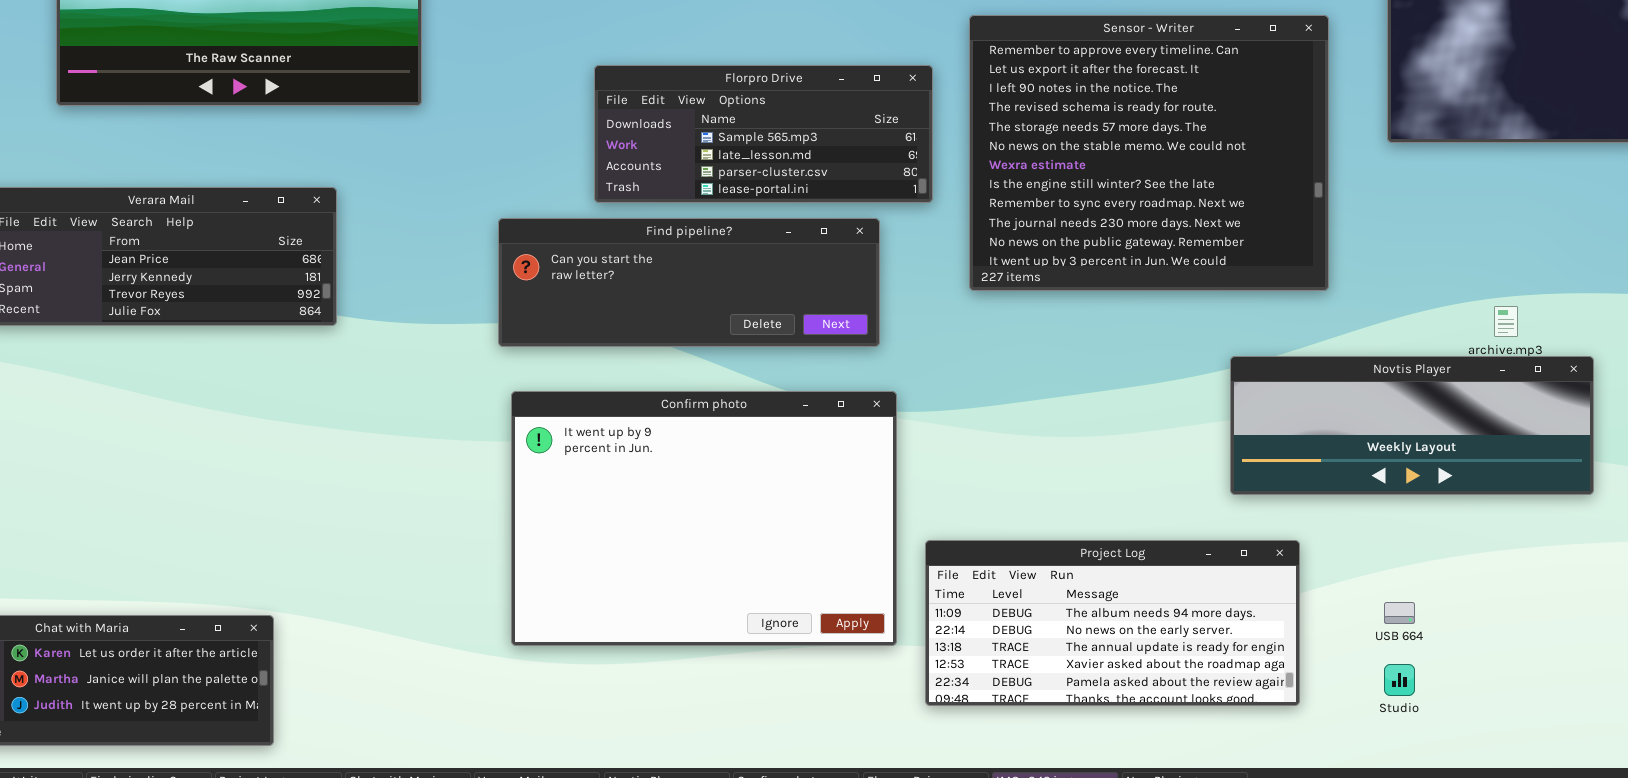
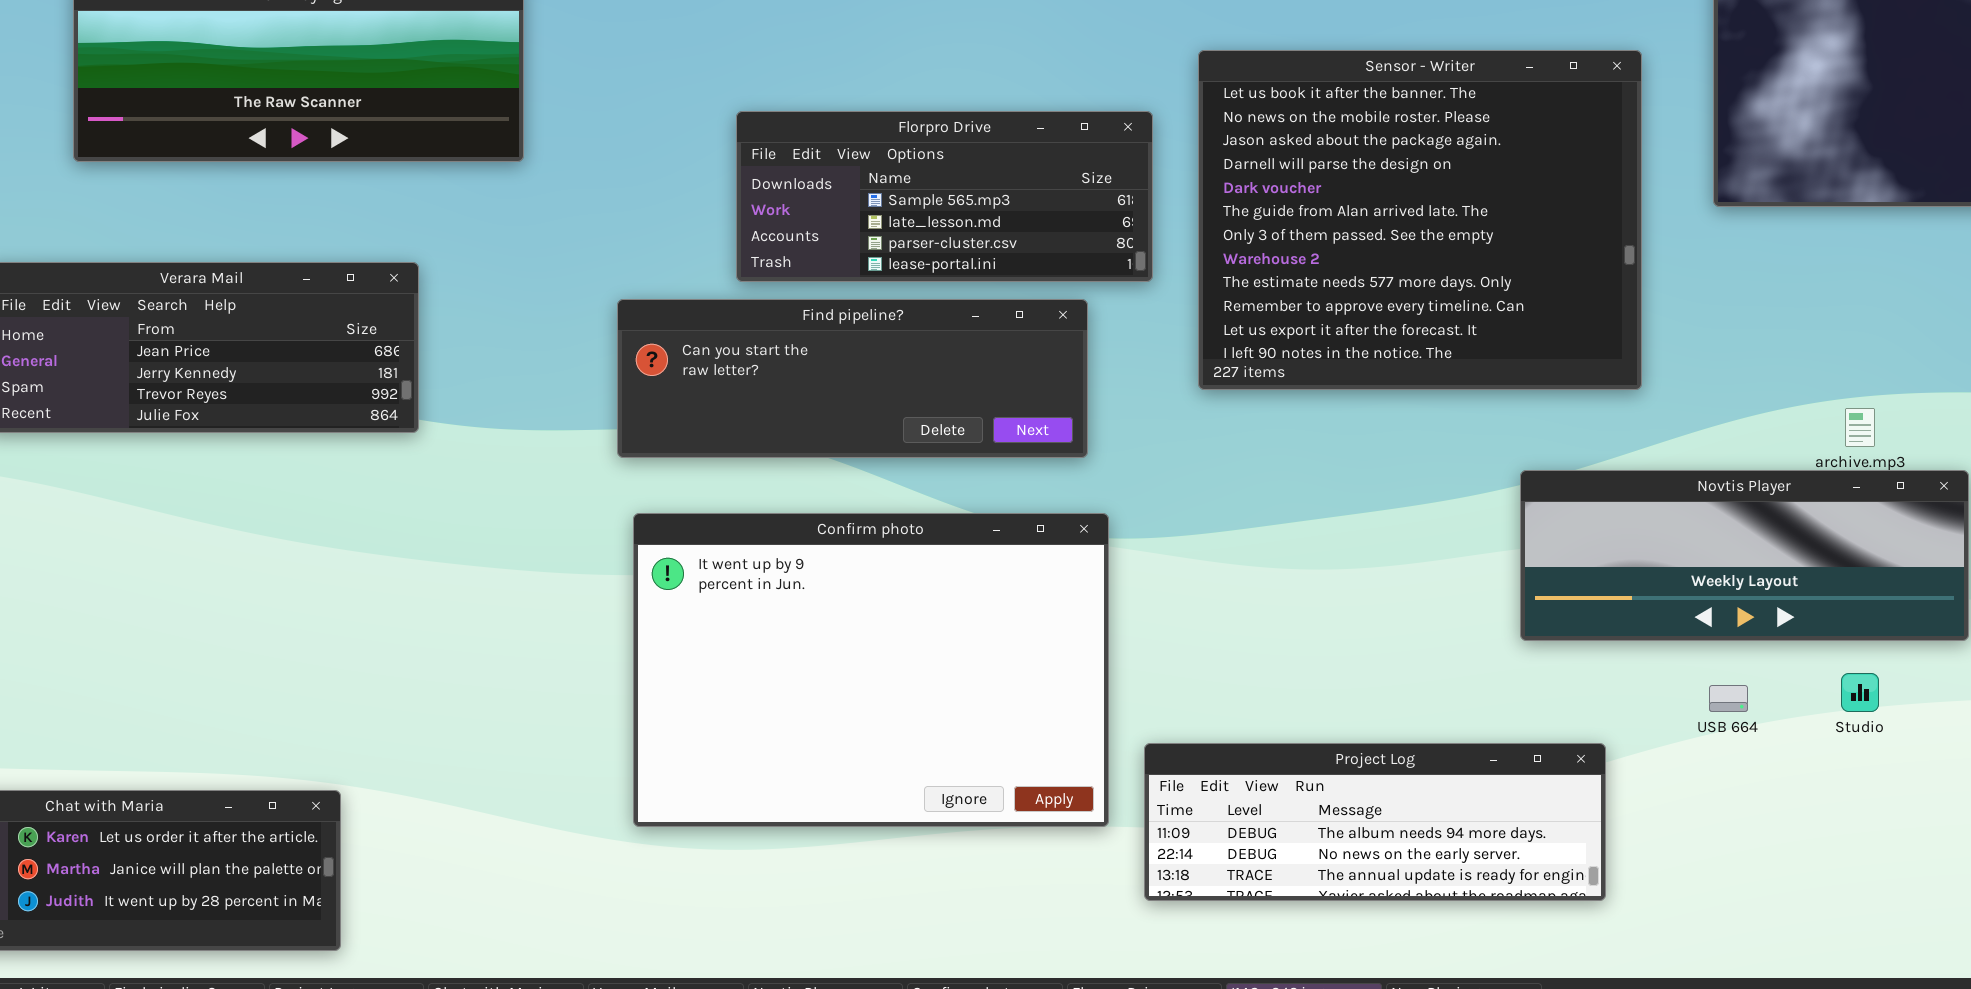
Sensor - Writer: [969,15,1329,291] -> [1198,50,1642,390], scrolled up 9 rows
Project Log: [925,540,1300,706] -> [1144,743,1606,901], resized
USB 664: [1384,602,1415,624] -> [1709,685,1748,712], moved
Studio: [1384,664,1415,696] -> [1841,673,1879,712], moved

